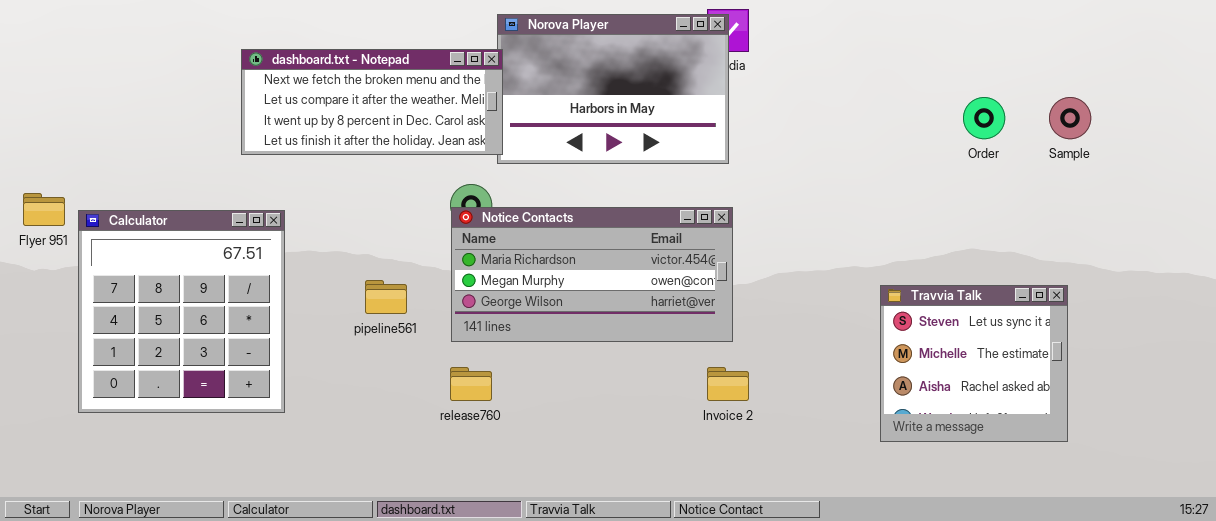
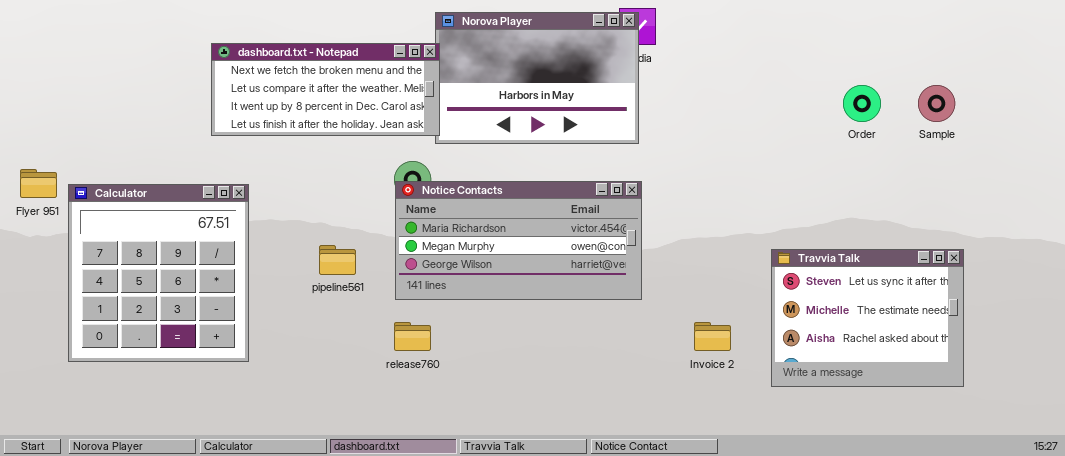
Travvia Talk: [880,285,1068,442] -> [771,249,964,387], resized
Invoice 2: [707,367,749,401] -> [694,322,731,351], moved

